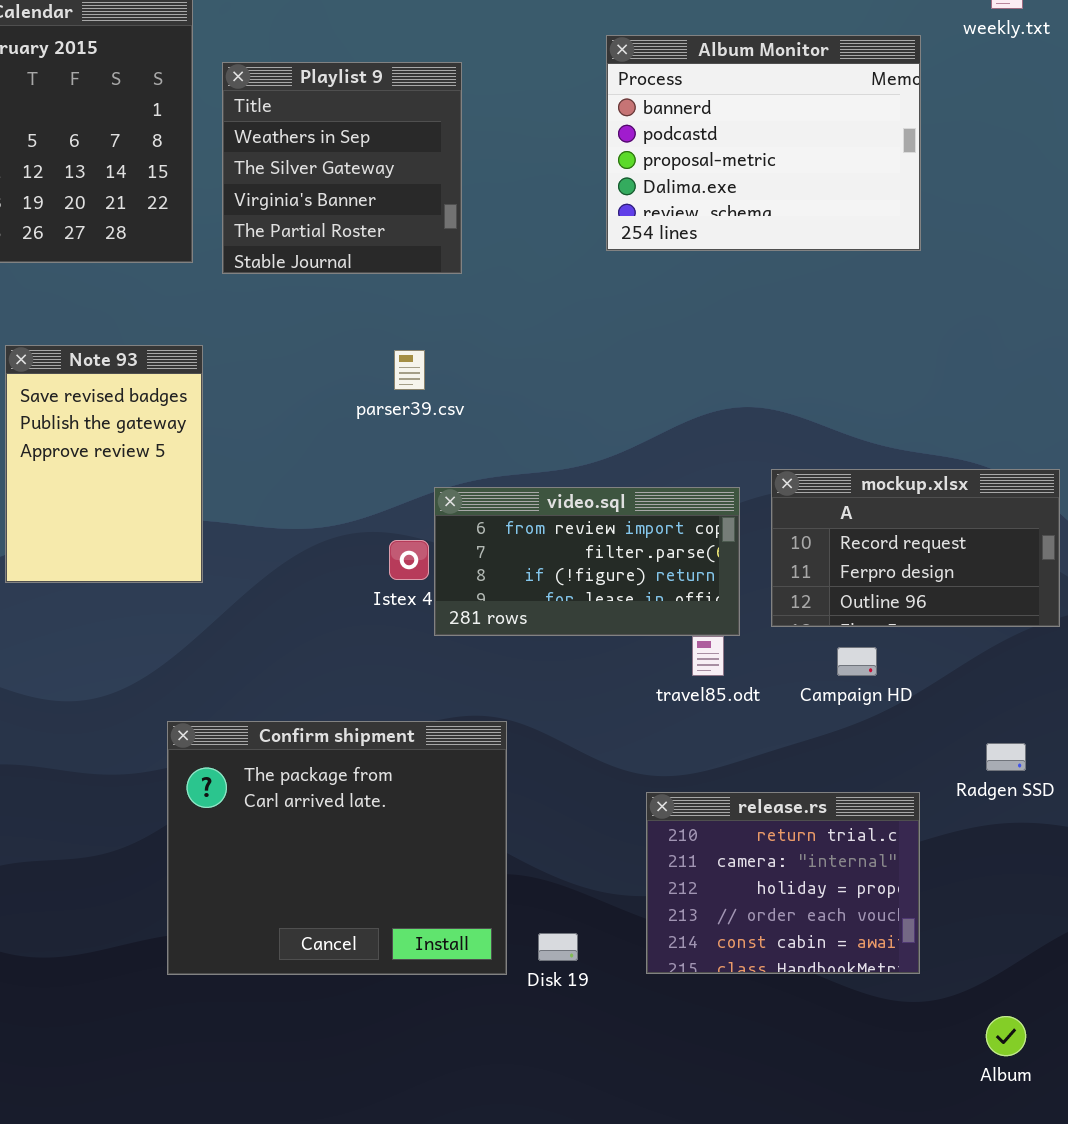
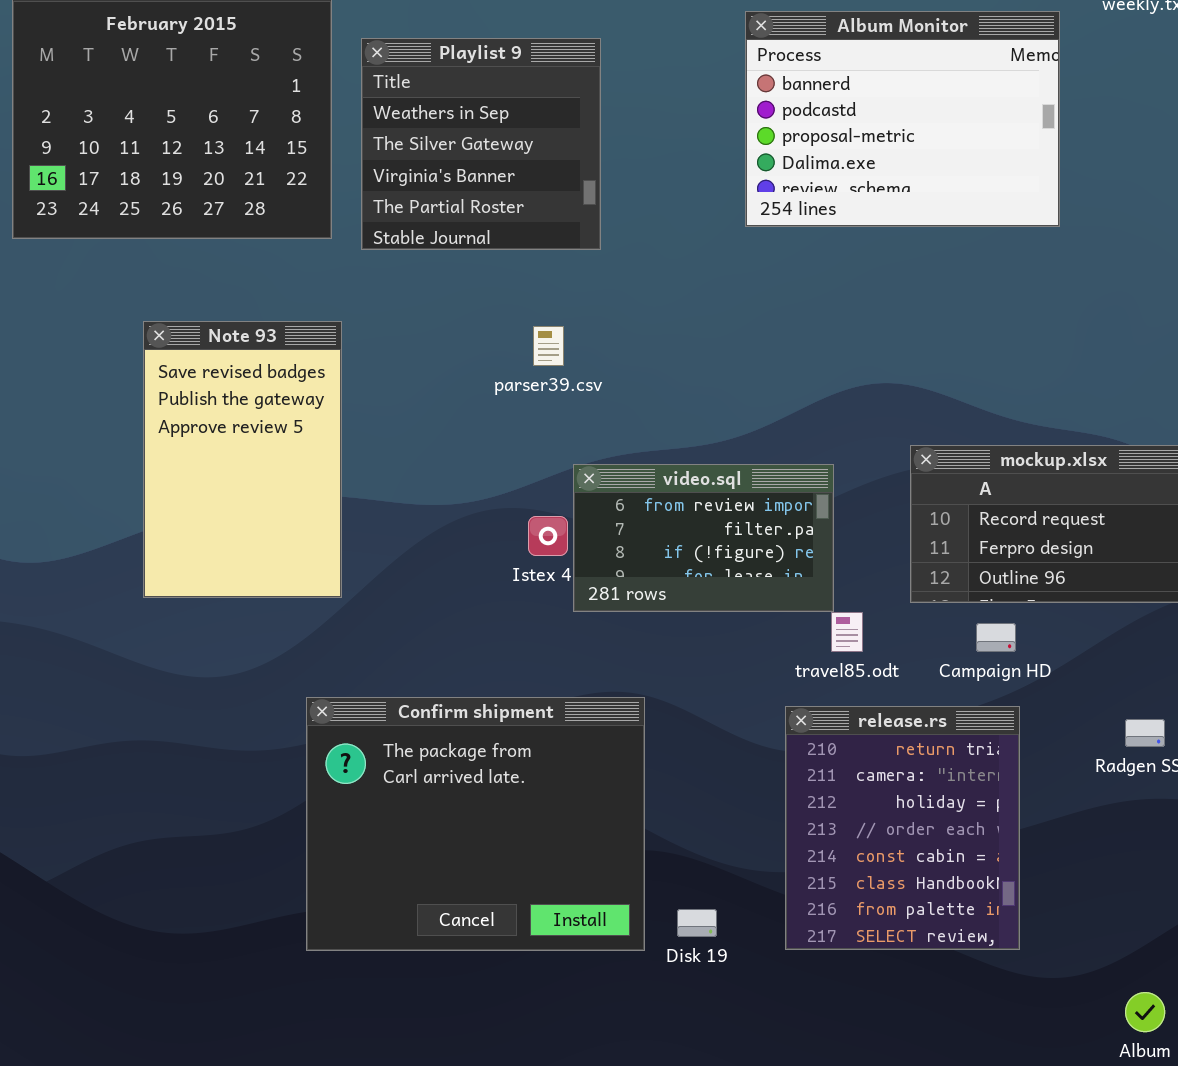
Note 93: [5,345,203,583] -> [143,321,342,598], resized
video.sql: [434,487,740,636] -> [573,464,834,612], resized
release.rs: [646,792,920,974] -> [785,706,1020,950], resized

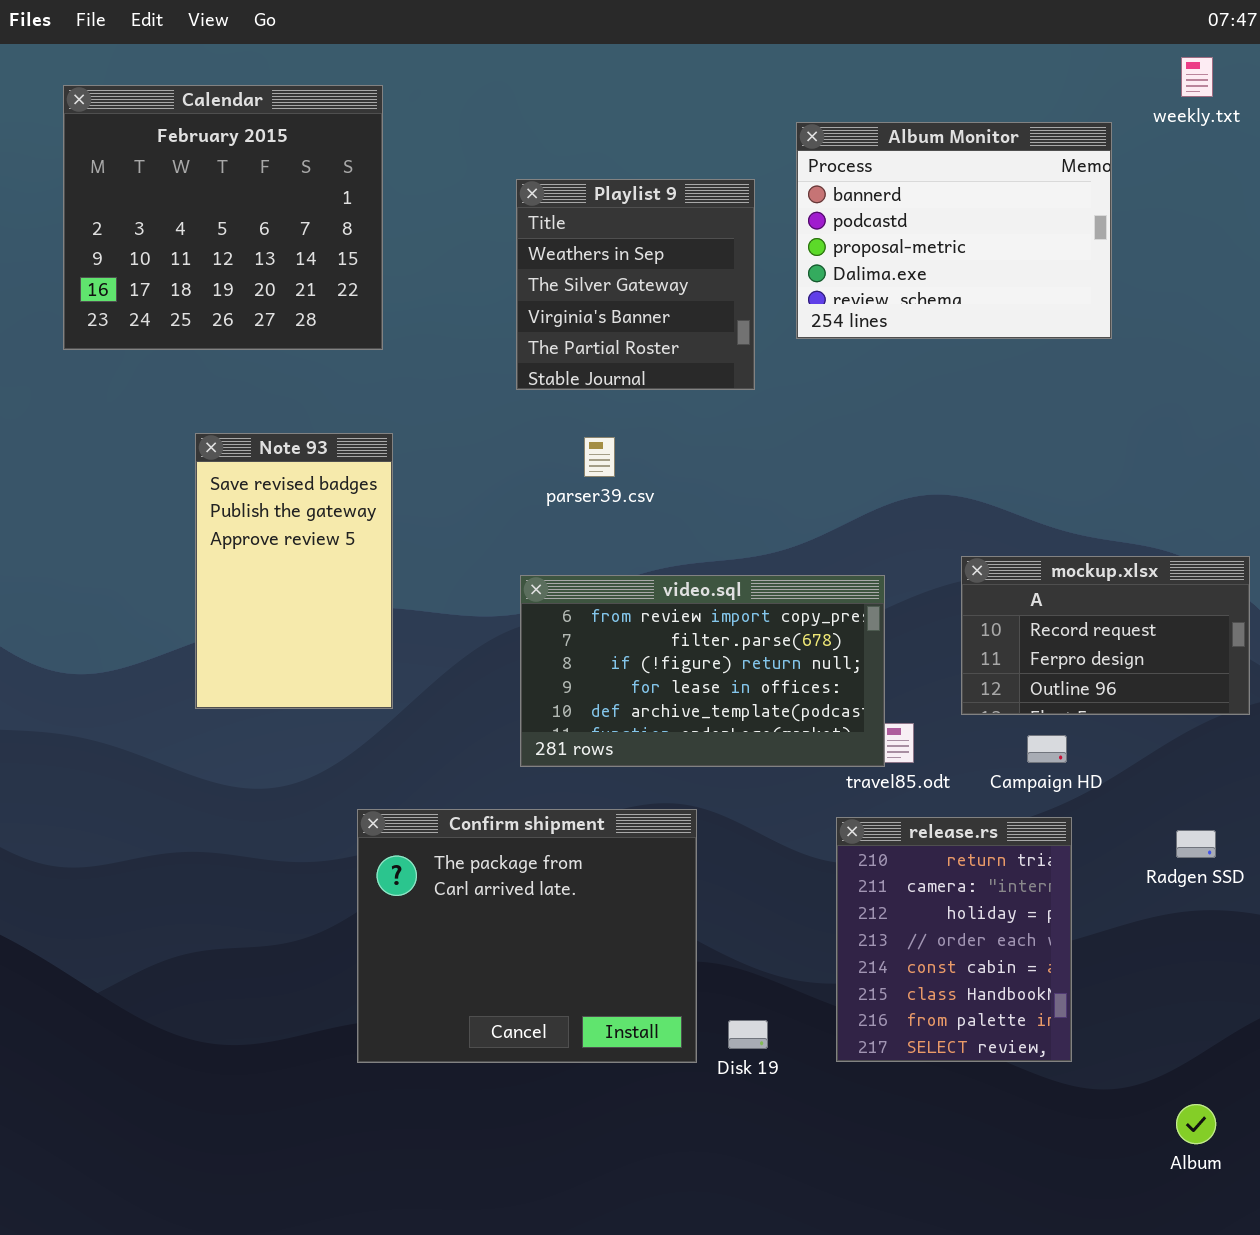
Playlist 9: [361,38,601,250] -> [516,179,755,390], moved
video.sql: [573,464,834,612] -> [520,575,885,767], resized

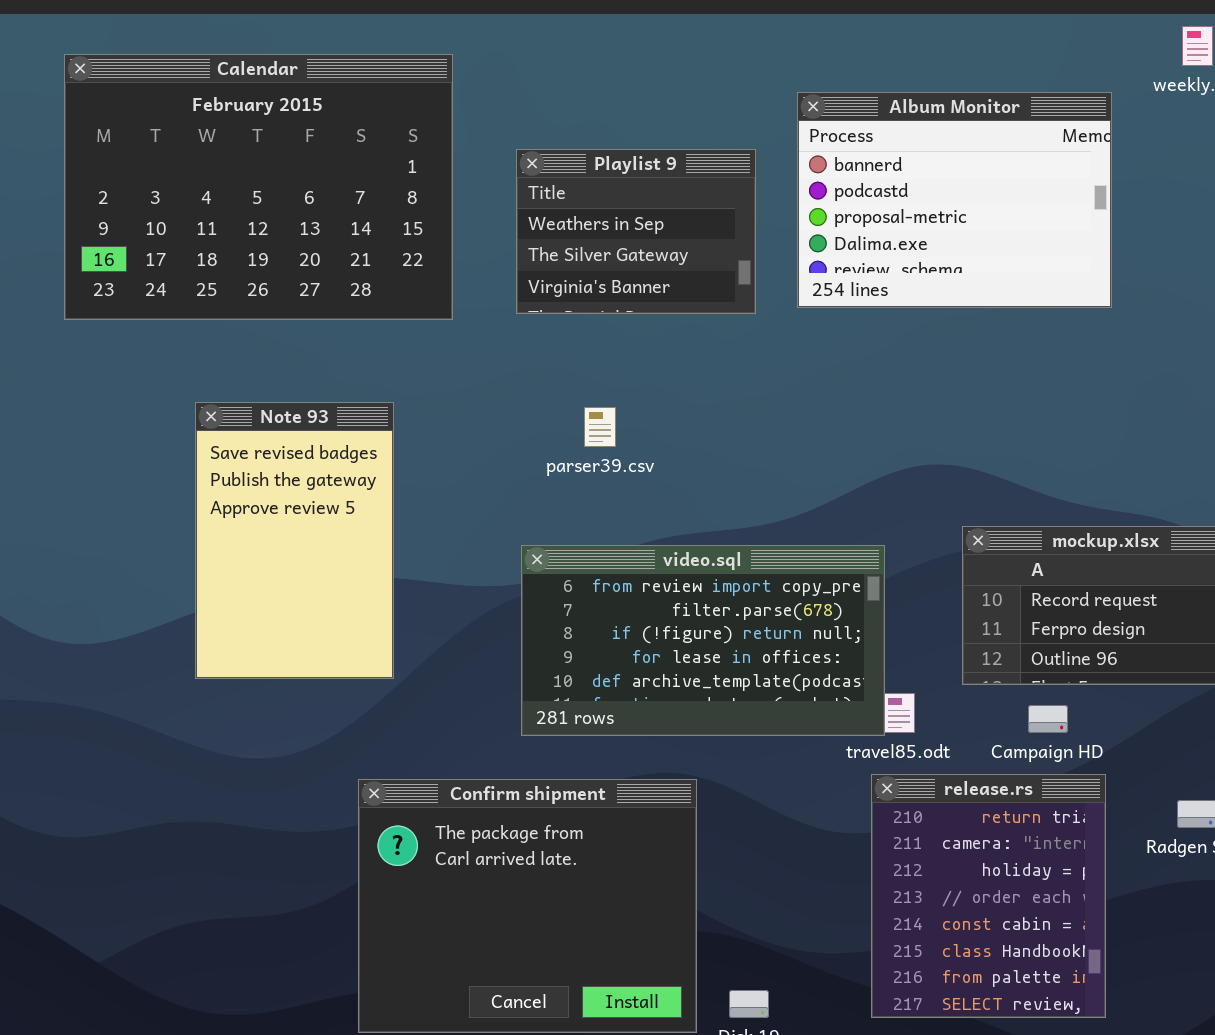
Calendar: [63,85,383,350] -> [64,54,453,320], resized
Playlist 9: [516,179,755,390] -> [516,149,756,314], resized
release.rs: [836,817,1072,1062] -> [871,774,1106,1018], moved

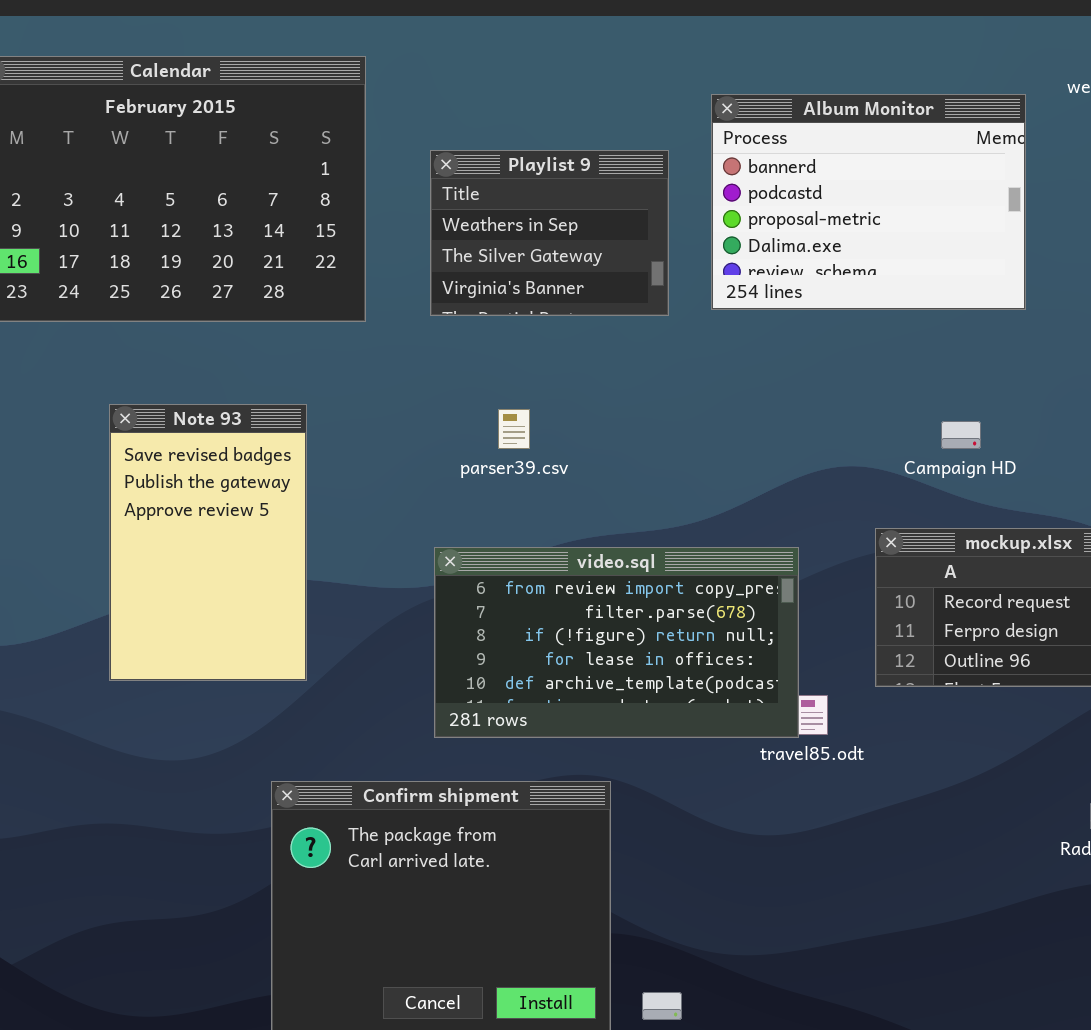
Campaign HD: [1028,705,1068,733] -> [941,421,981,449], moved
release.rs: [871,774,1106,1018] -> none, closed

